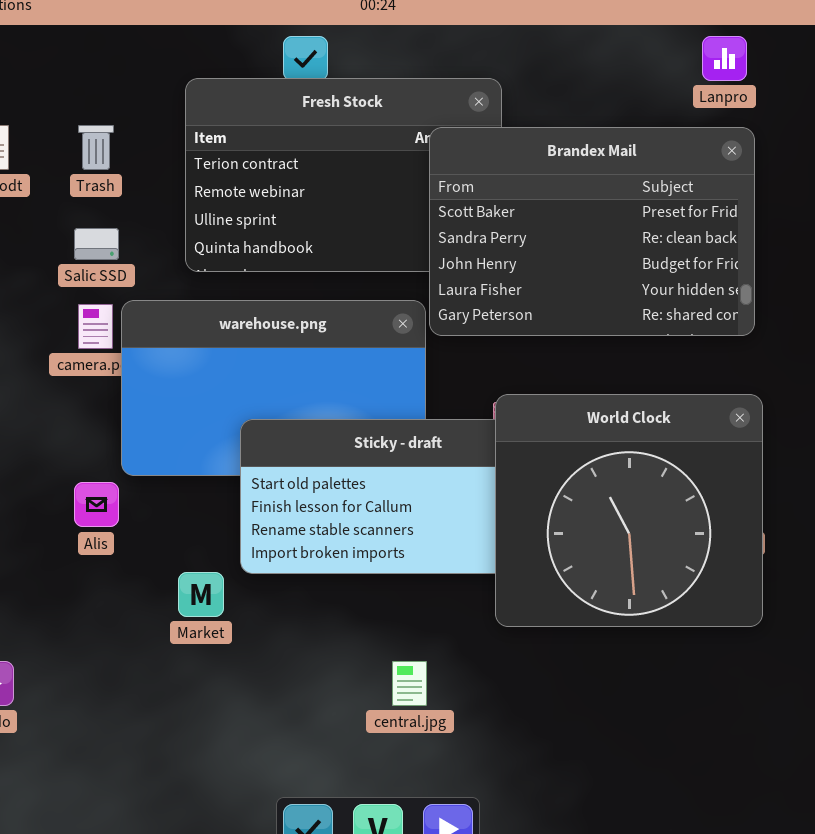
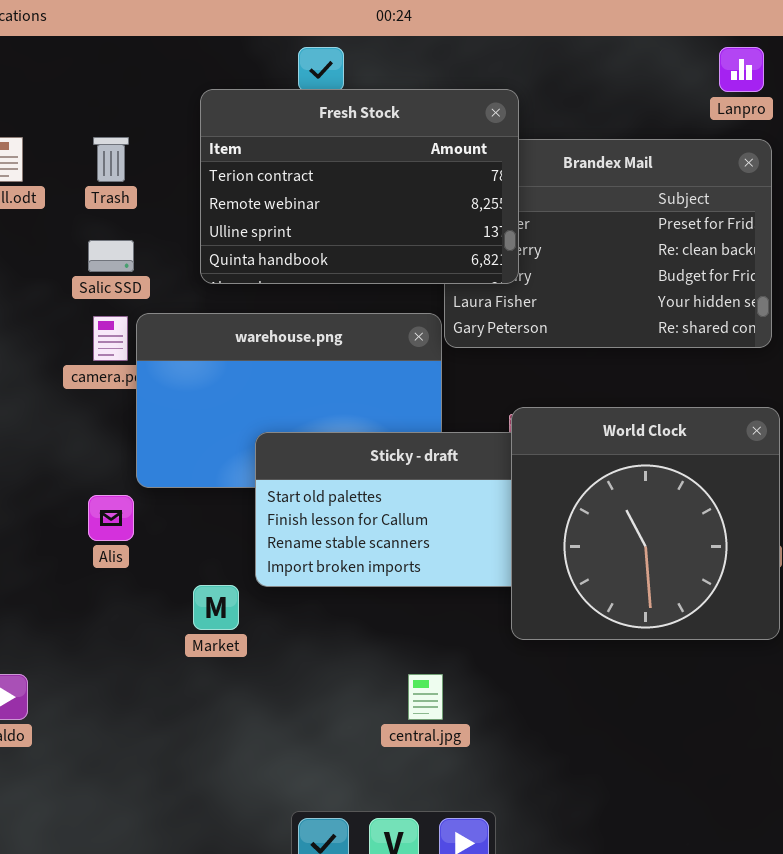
Fresh Stock: [185,78,502,272] -> [200,89,519,284], raised

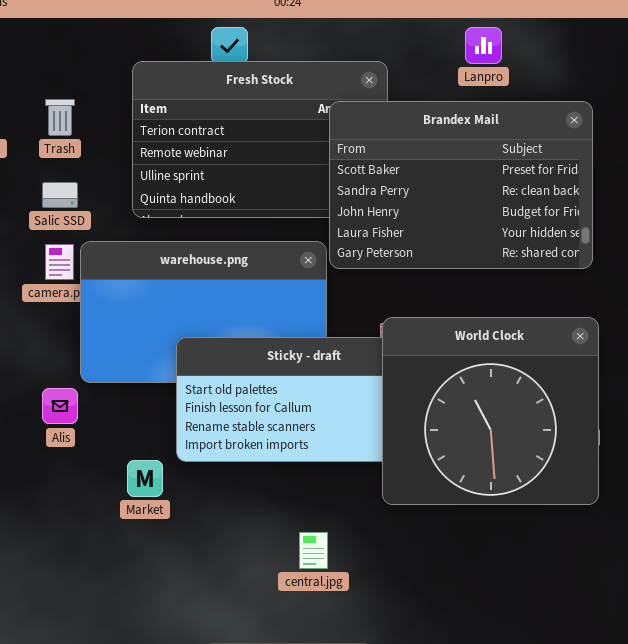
Lanpro: [719,47,764,92] -> [465,27,502,64], moved
Brandex Mail: [444,139,772,348] -> [329,101,593,269], raised

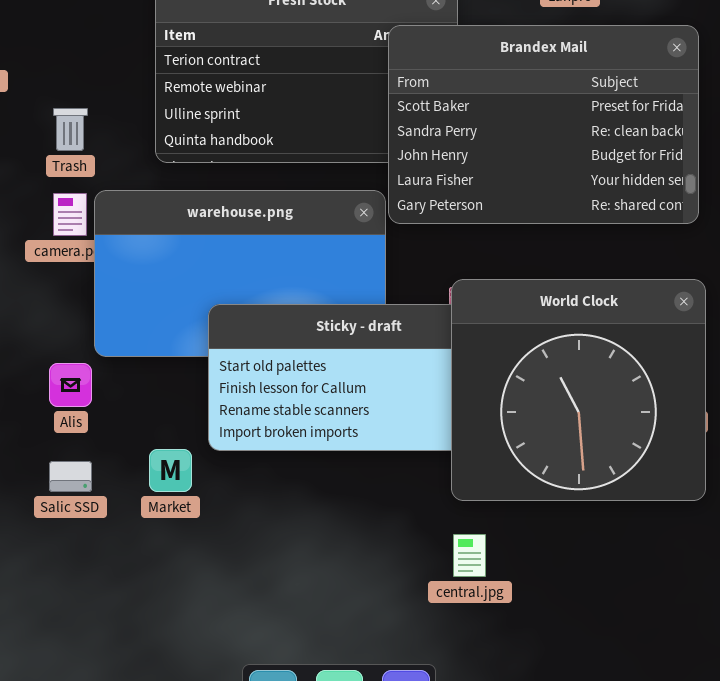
Trash: [45,99,75,136] -> [53,108,88,151], moved
Salic SSD: [42,182,78,208] -> [49,461,92,492], moved
central.jpg: [299,532,328,569] -> [453,534,486,577], moved

